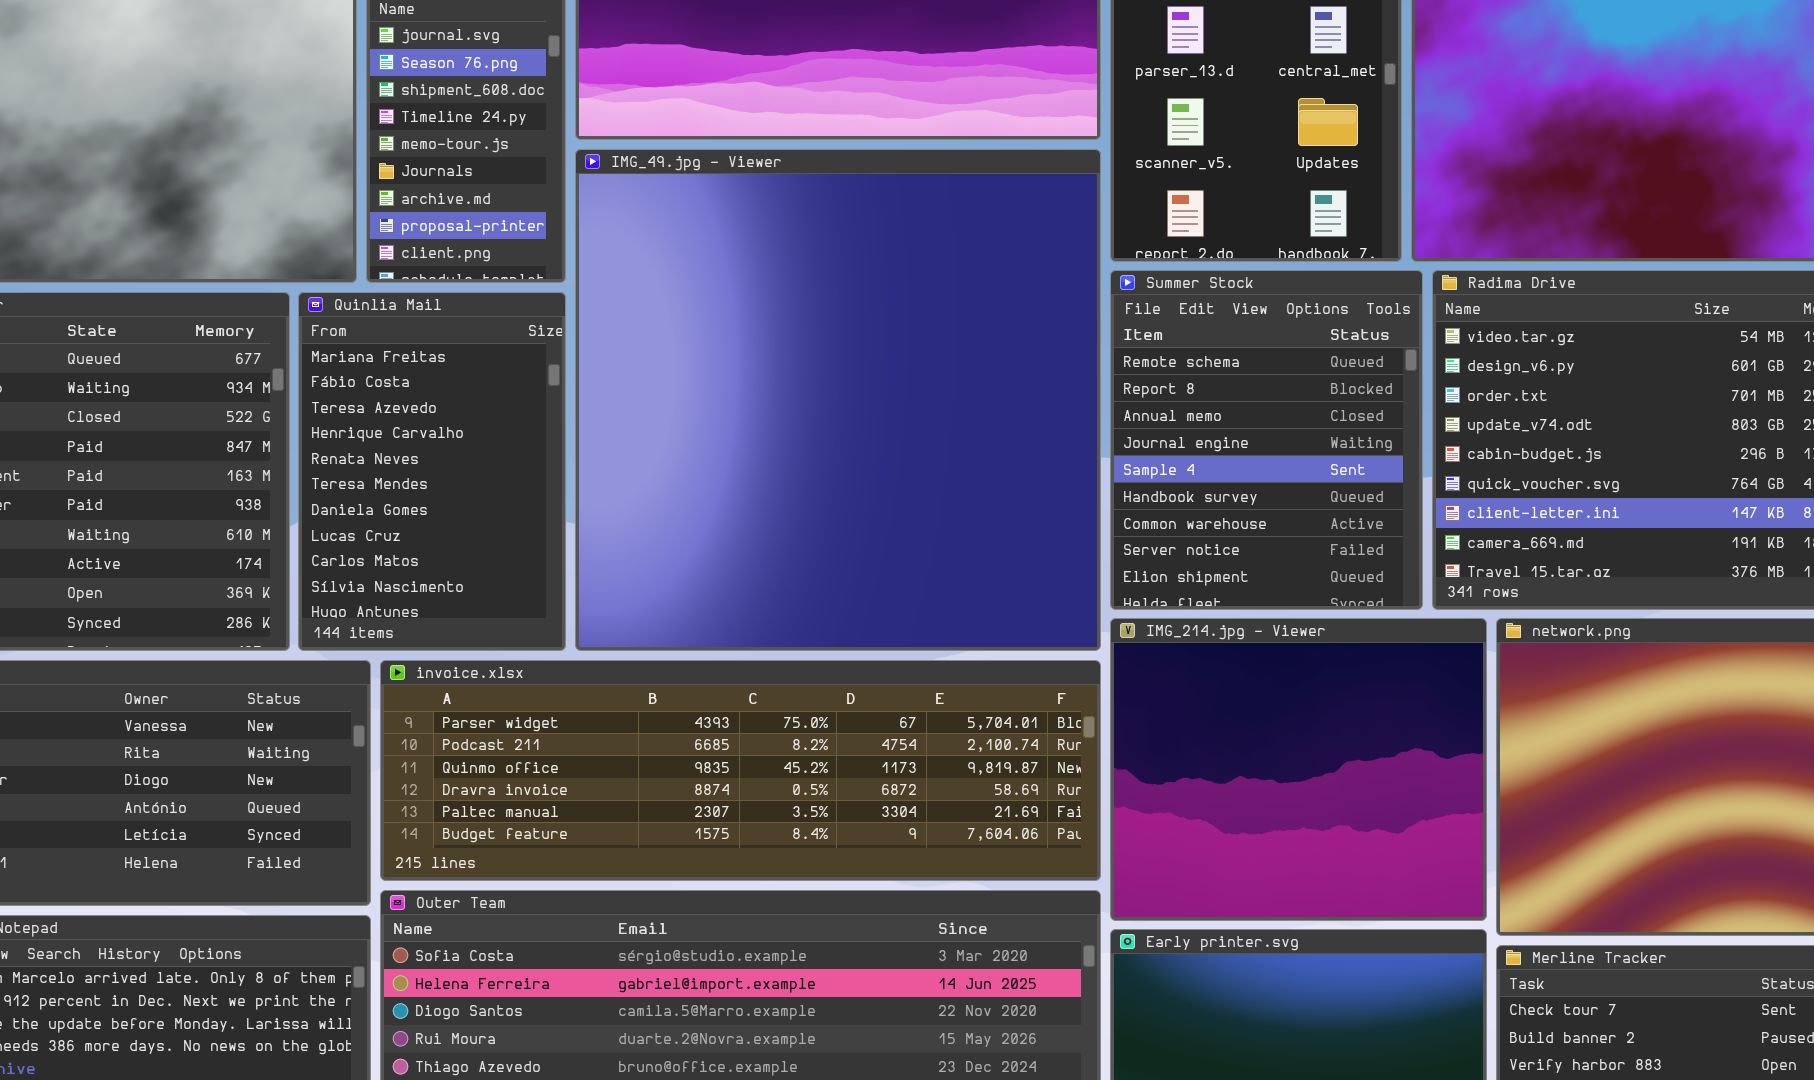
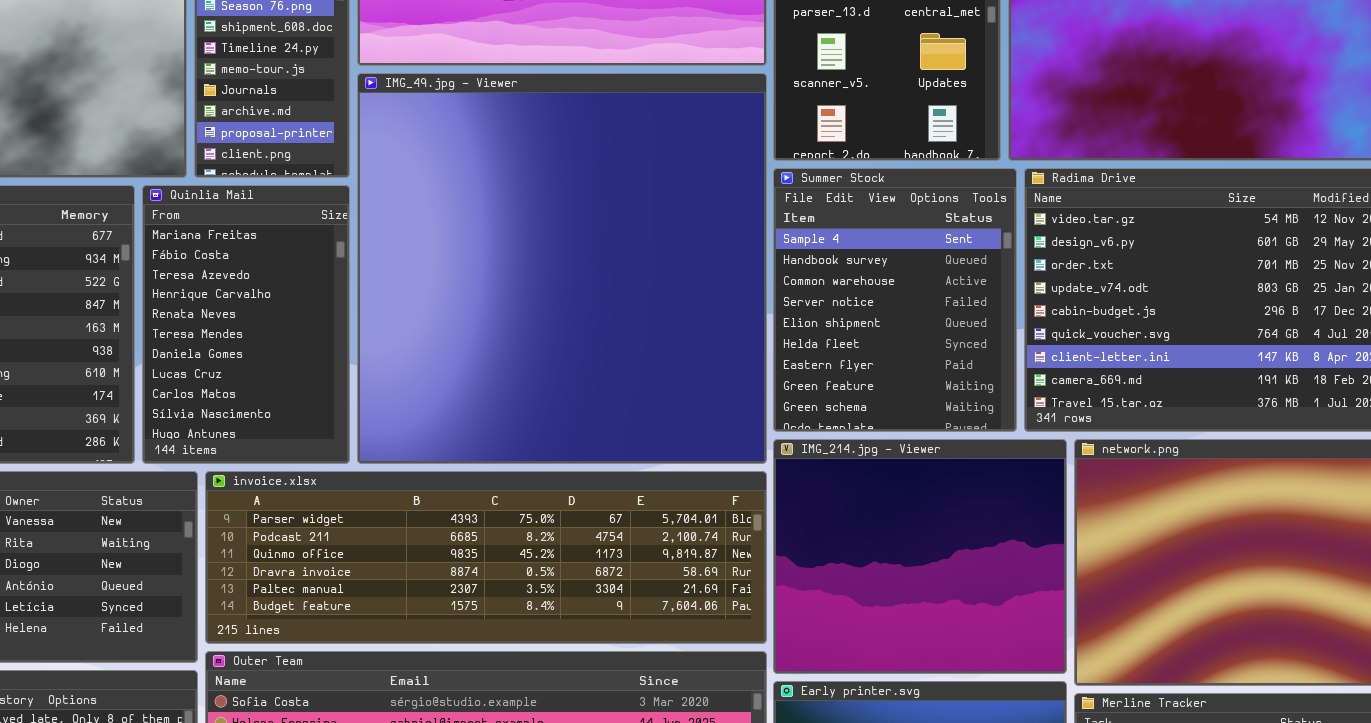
Summer Stock: [1110,270,1423,610] -> [773,168,1017,432], scrolled down 4 rows

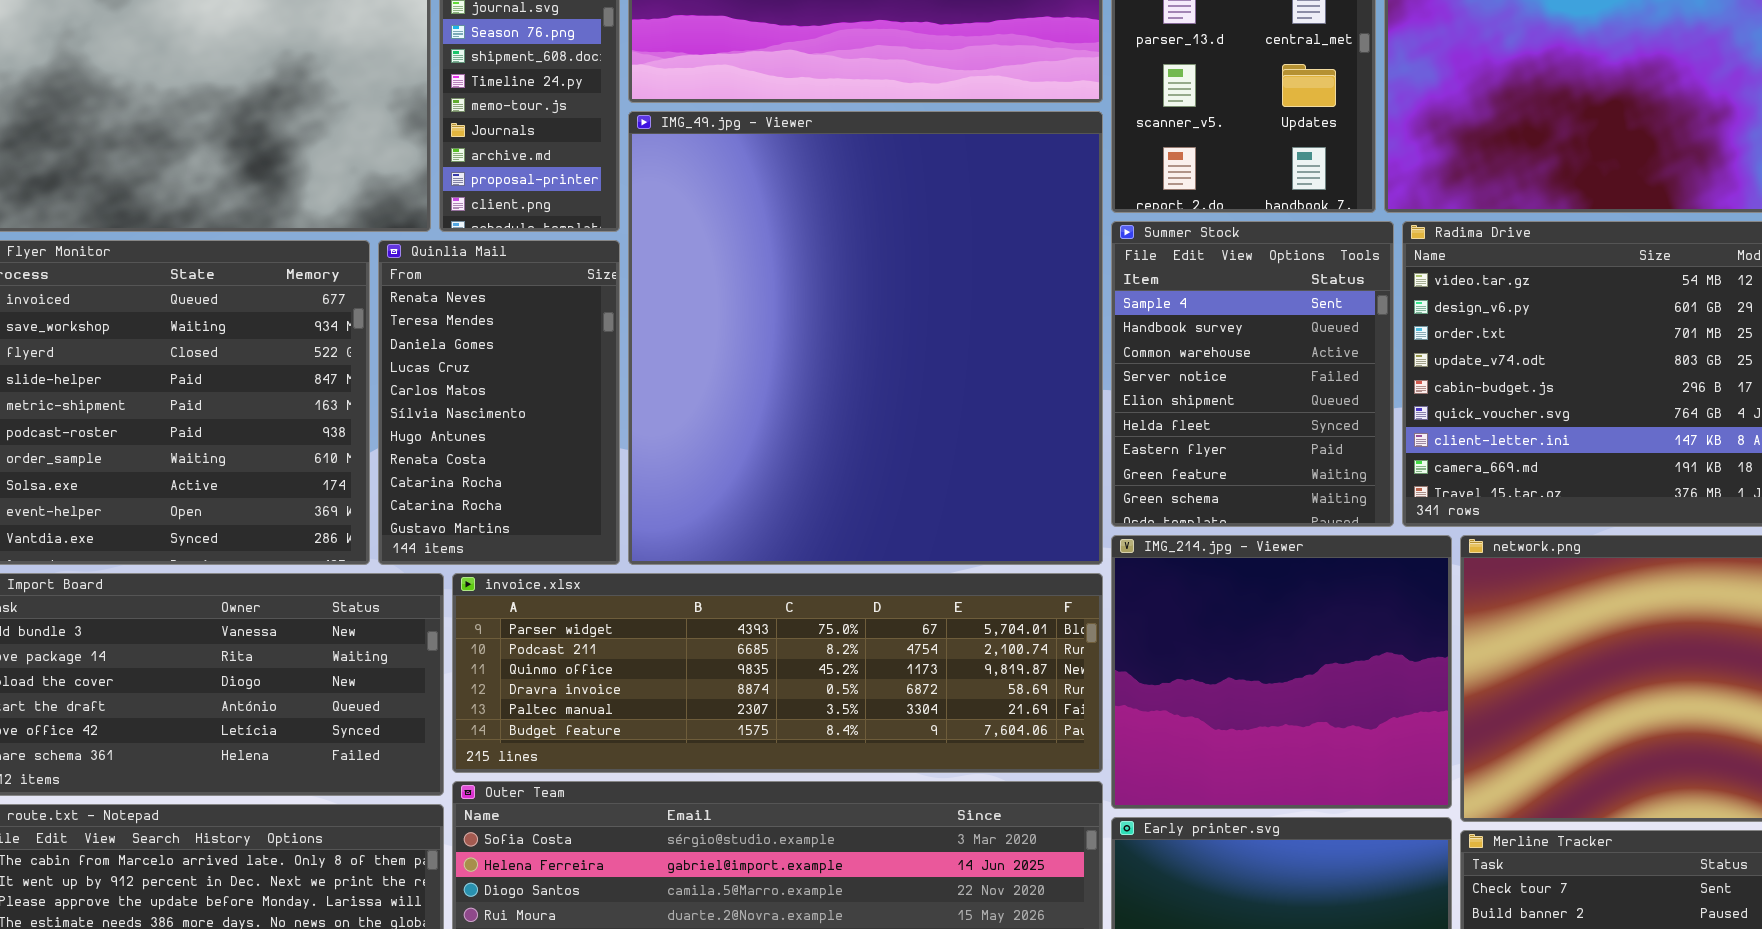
Quinlia Mail: [142,185,350,464] -> [378,240,620,565], scrolled down 4 rows

